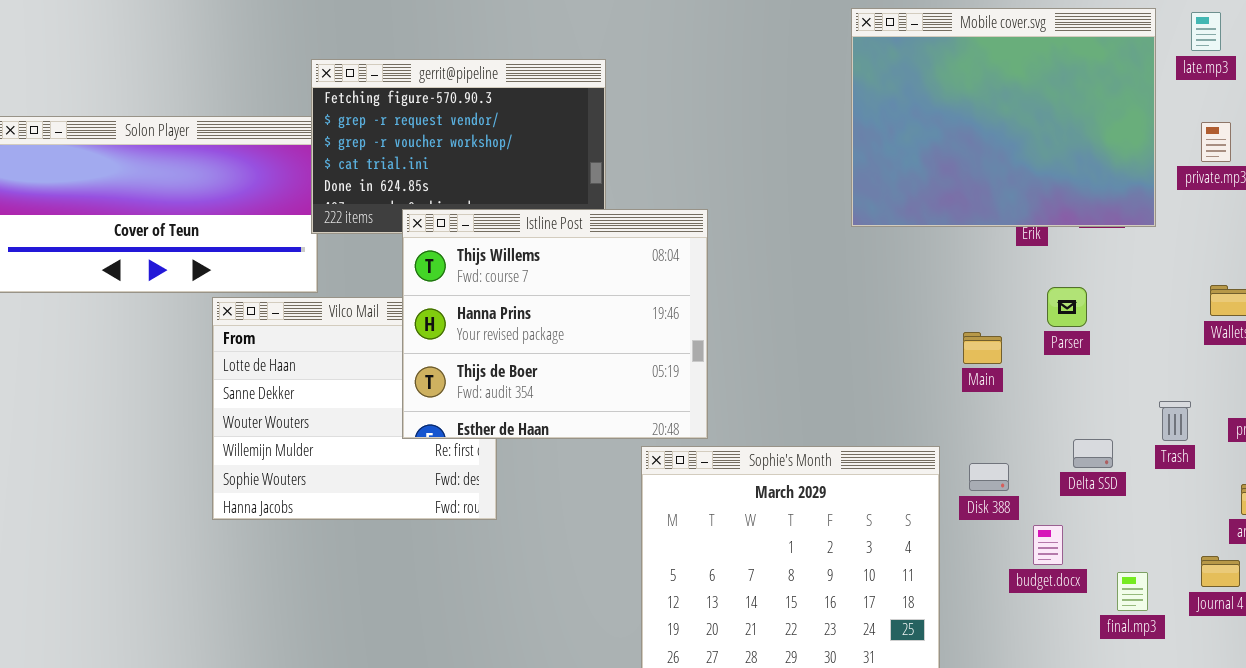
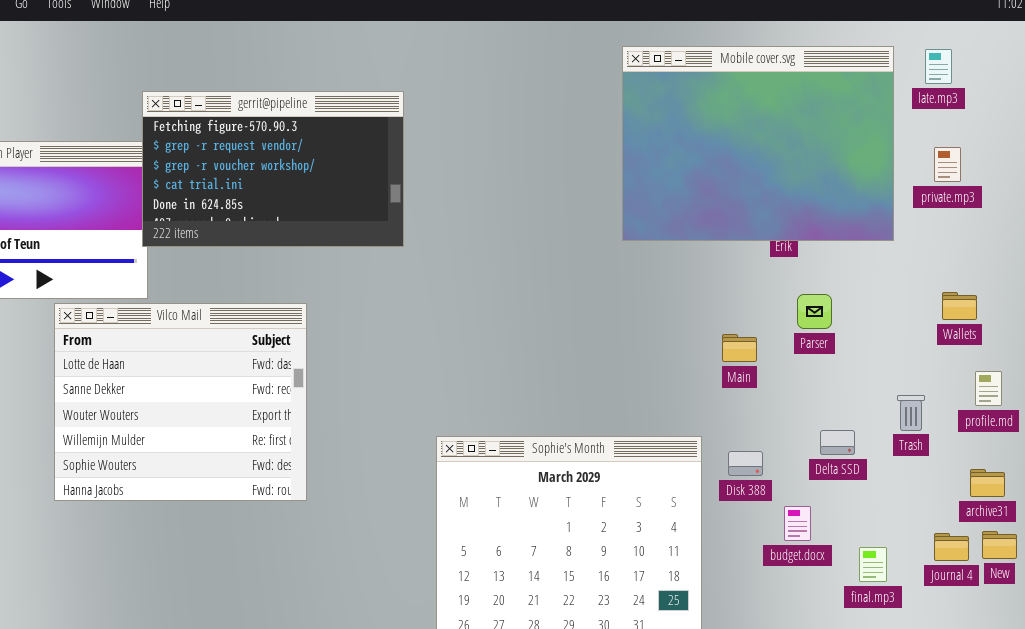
Istline Post: [402,209,708,439] -> none, closed

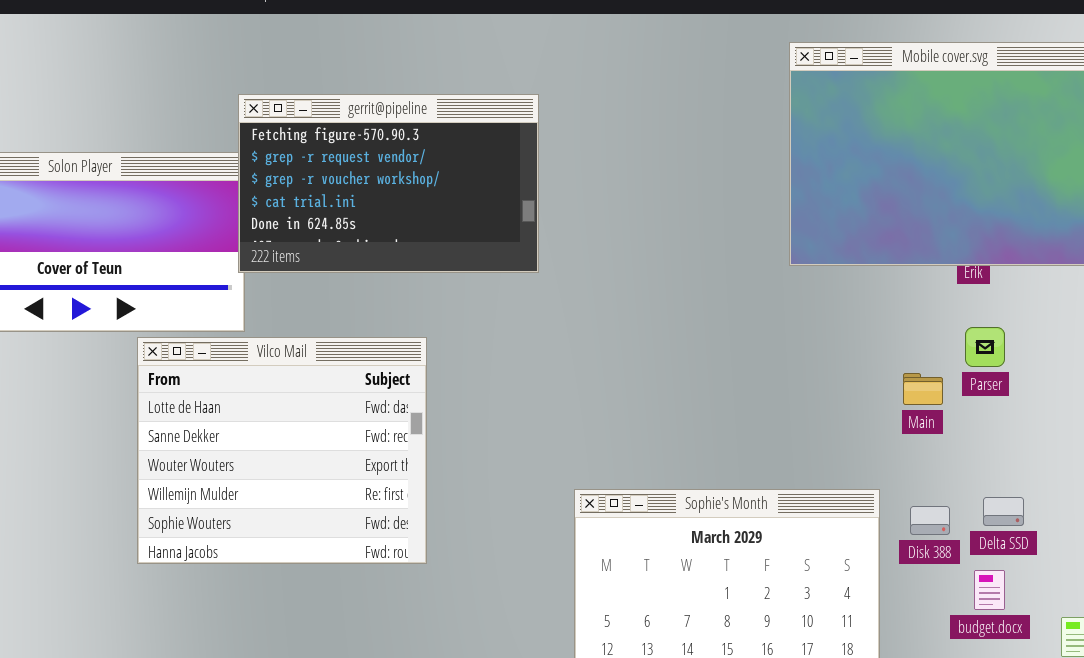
Parser: [797,294,832,329] -> [965,327,1005,367], moved
Delta SSD: [820,430,855,455] -> [983,497,1024,526], moved

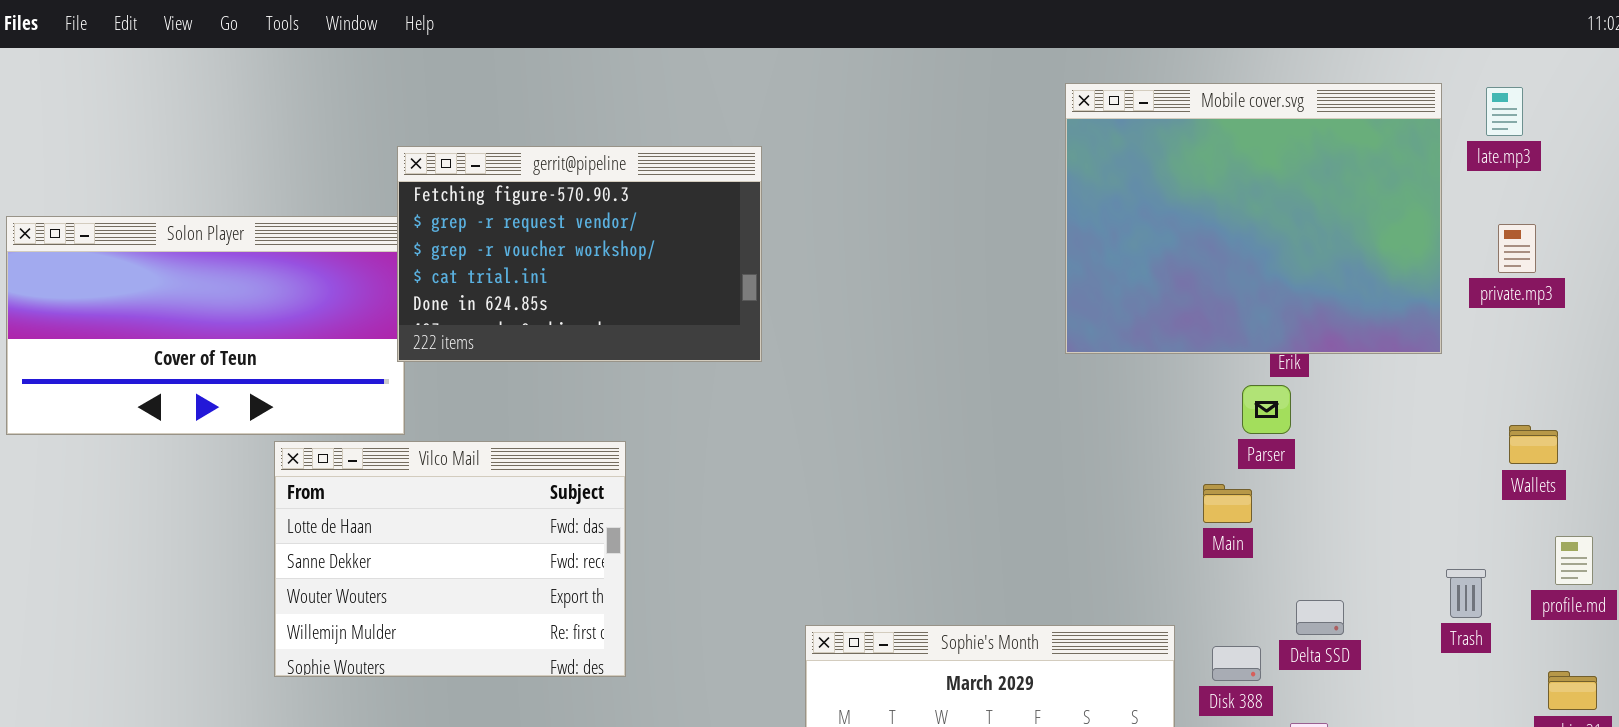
Parser: [965,327,1005,367] -> [1242,385,1291,434], moved
Vilco Mail: [137,337,427,564] -> [274,441,626,677], resized
Delta SSD: [983,497,1024,526] -> [1296,600,1344,635], moved

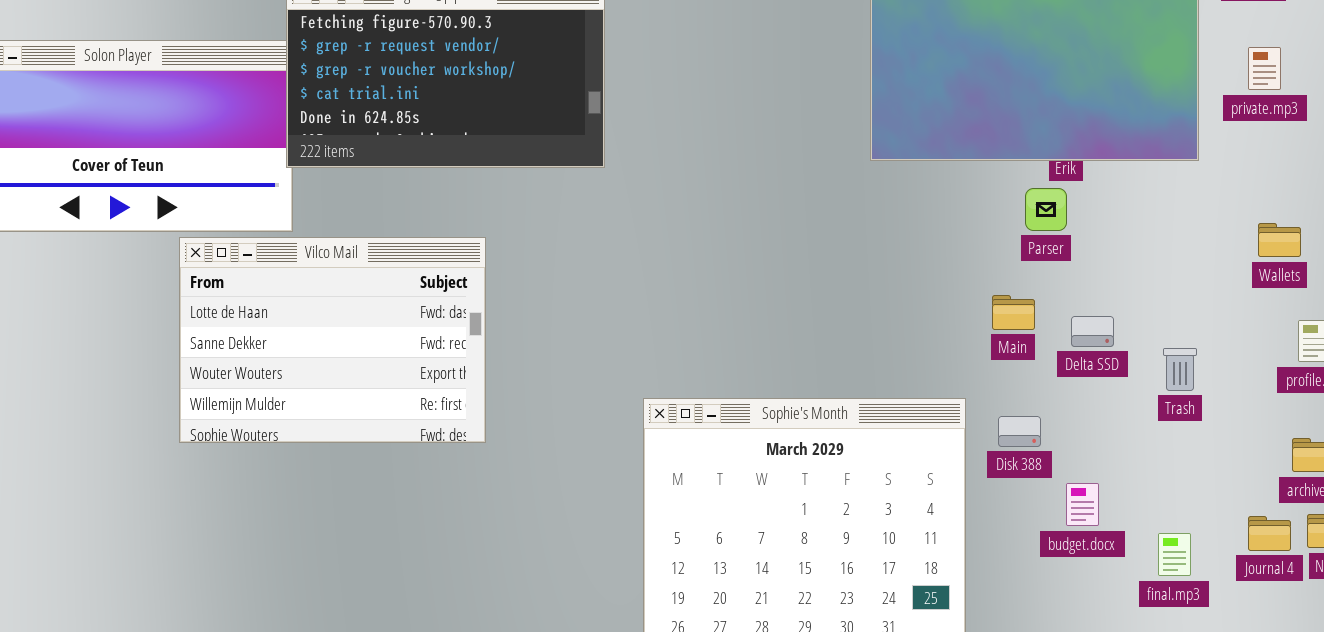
Main: [1203,484,1252,523] -> [992,295,1035,330], moved
Trash: [1446,569,1486,618] -> [1163,348,1197,391], moved
Delta SSD: [1296,600,1344,635] -> [1071,316,1114,347], moved

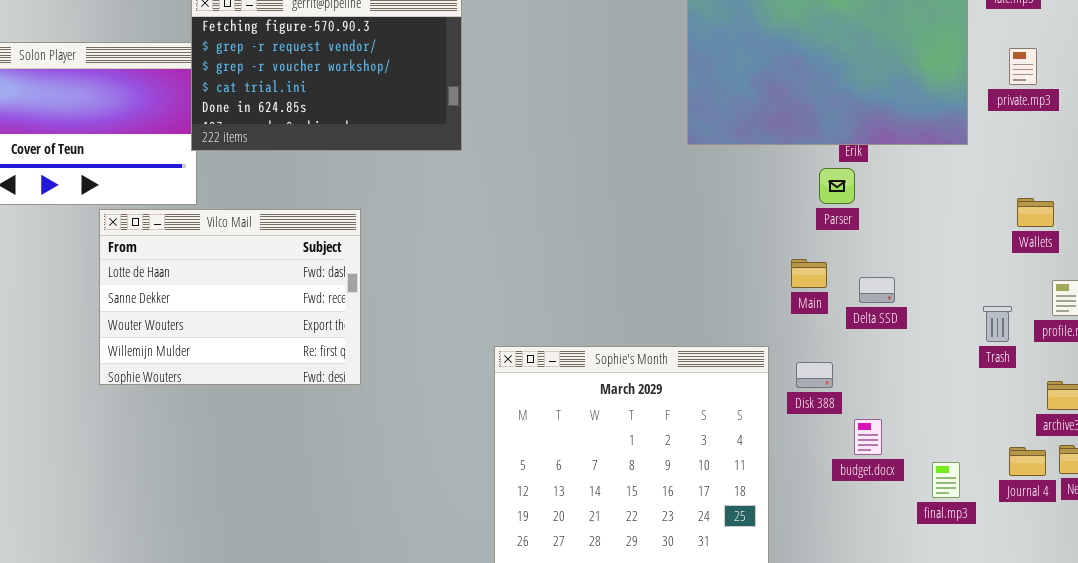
Trash: [1163,348,1197,391] -> [983,306,1012,342], moved

